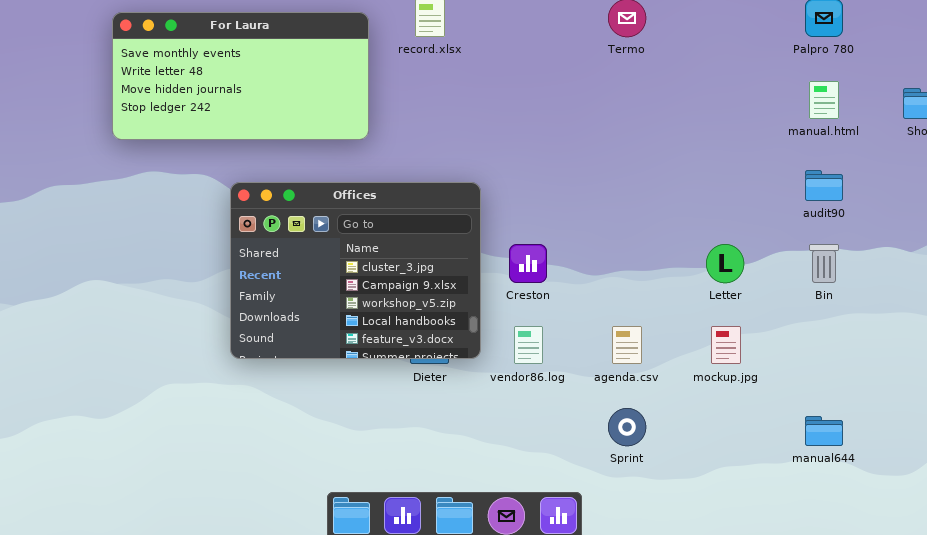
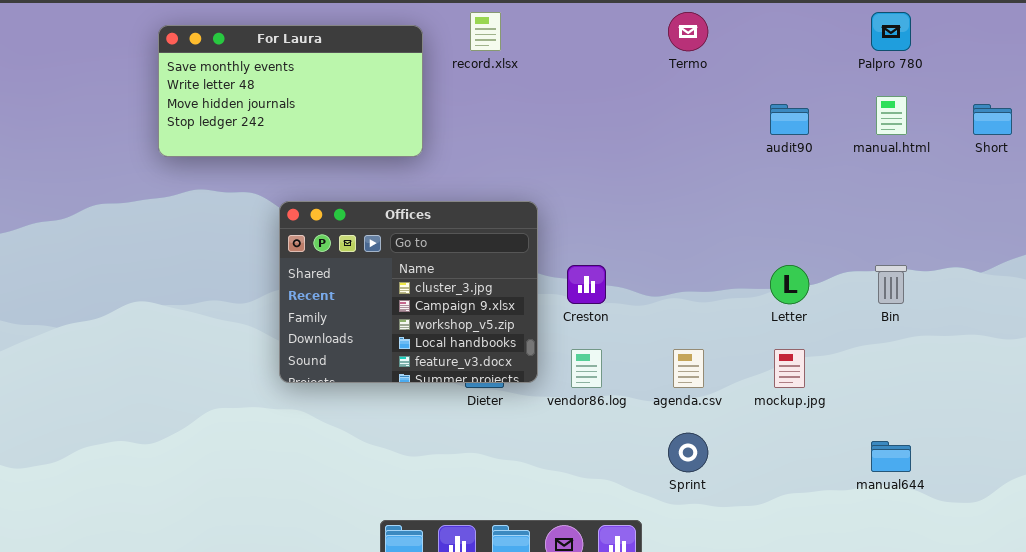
audit90: [805,170,843,201] -> [770,104,809,135], moved

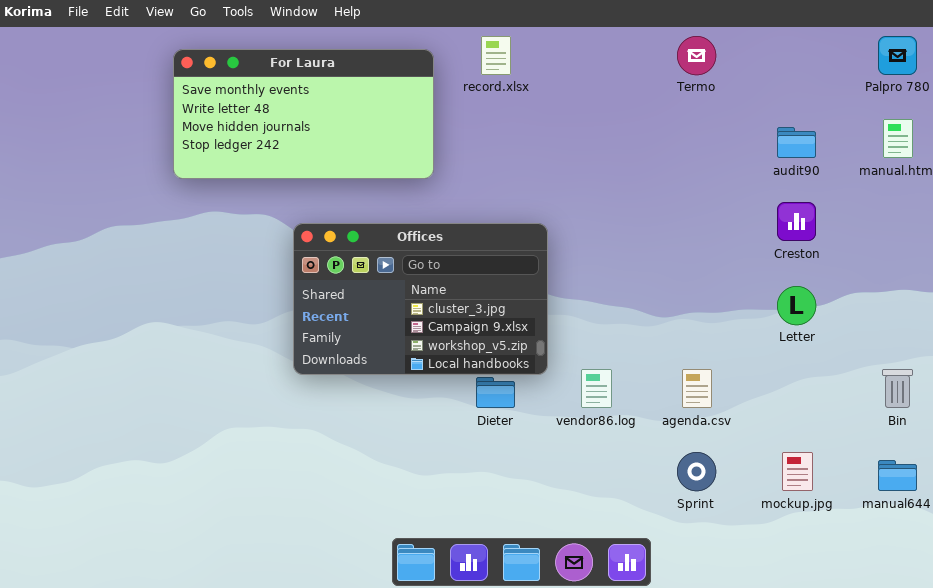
Offices: [279,201,538,383] -> [293,223,548,375], resized
Creston: [567,265,606,304] -> [777,202,816,241], moved
Bin: [875,265,907,304] -> [882,369,913,408], moved
mockup.jpg: [774,349,805,388] -> [782,452,813,491], moved

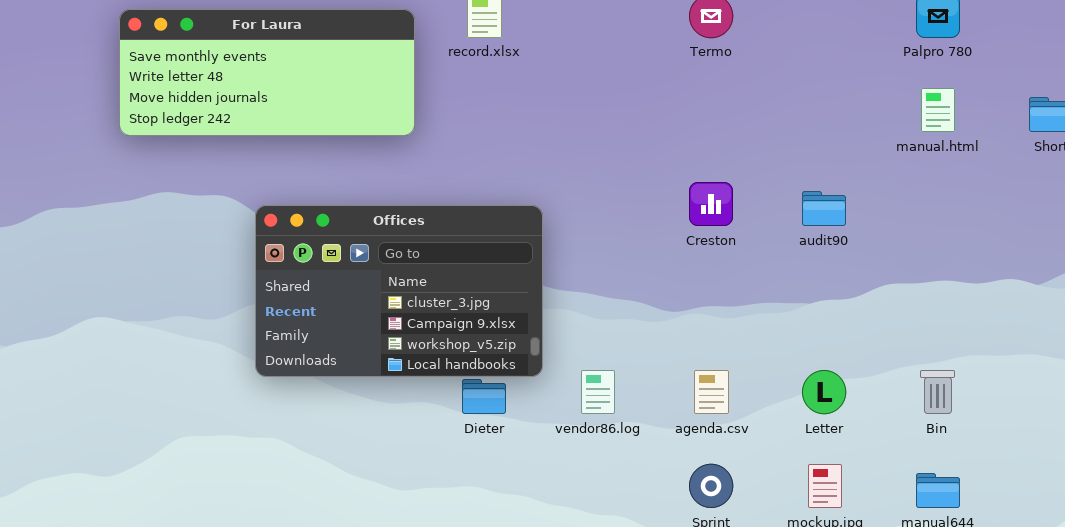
For Laura: [173,49,434,179] -> [119,9,415,136], resized
audit90: [777,127,816,158] -> [802,191,846,226], moved
Creston: [777,202,816,241] -> [689,182,733,226], moved
Letter: [777,286,816,325] -> [802,370,846,414], moved

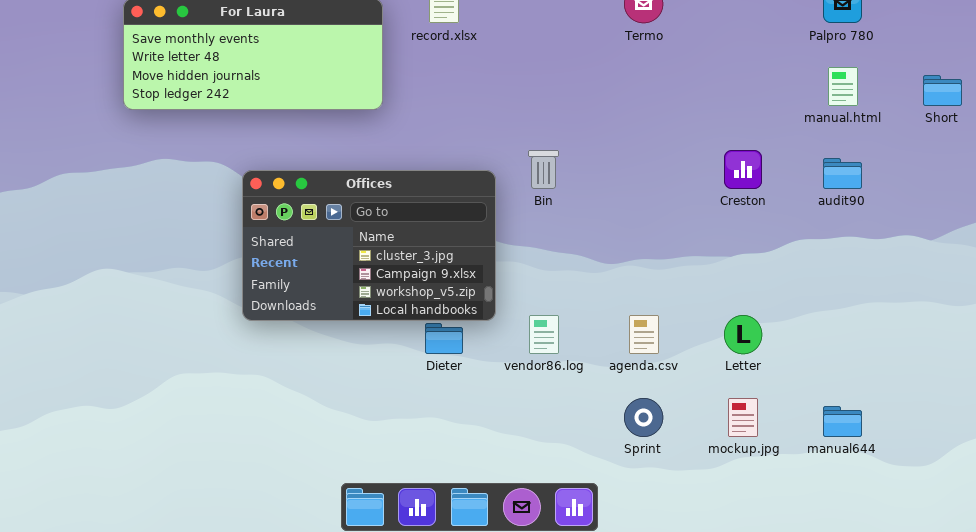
Creston: [689,182,733,226] -> [724,150,762,189], moved
audit90: [802,191,846,226] -> [823,158,862,189], moved
Bin: [920,370,955,414] -> [528,150,559,189], moved

